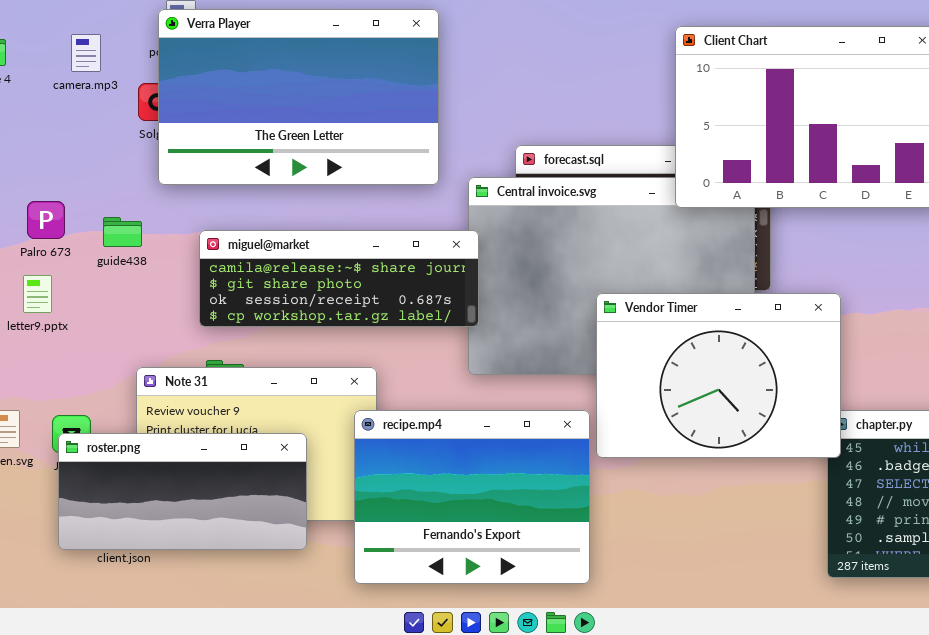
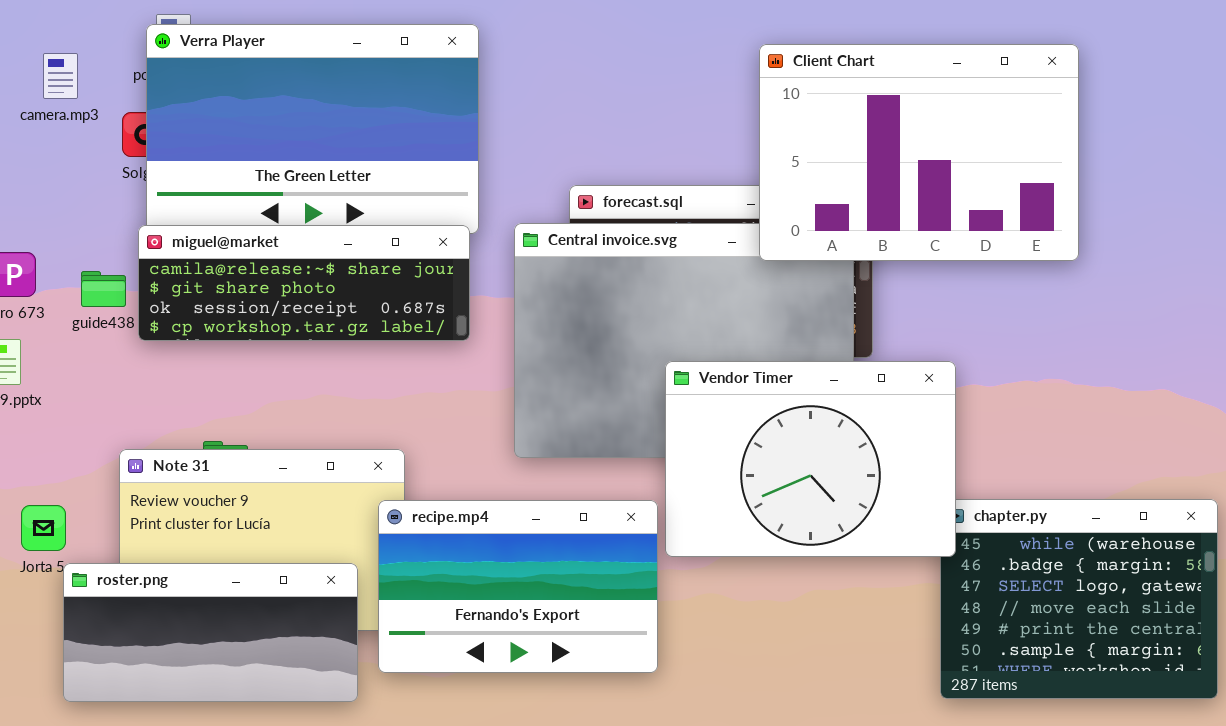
miguel@market: [199,230,479,327] -> [138,225,470,341], moved
recipe.mp4: [354,410,590,584] -> [378,500,658,673], resized
roster.png: [58,433,307,550] -> [63,563,358,702], moved

